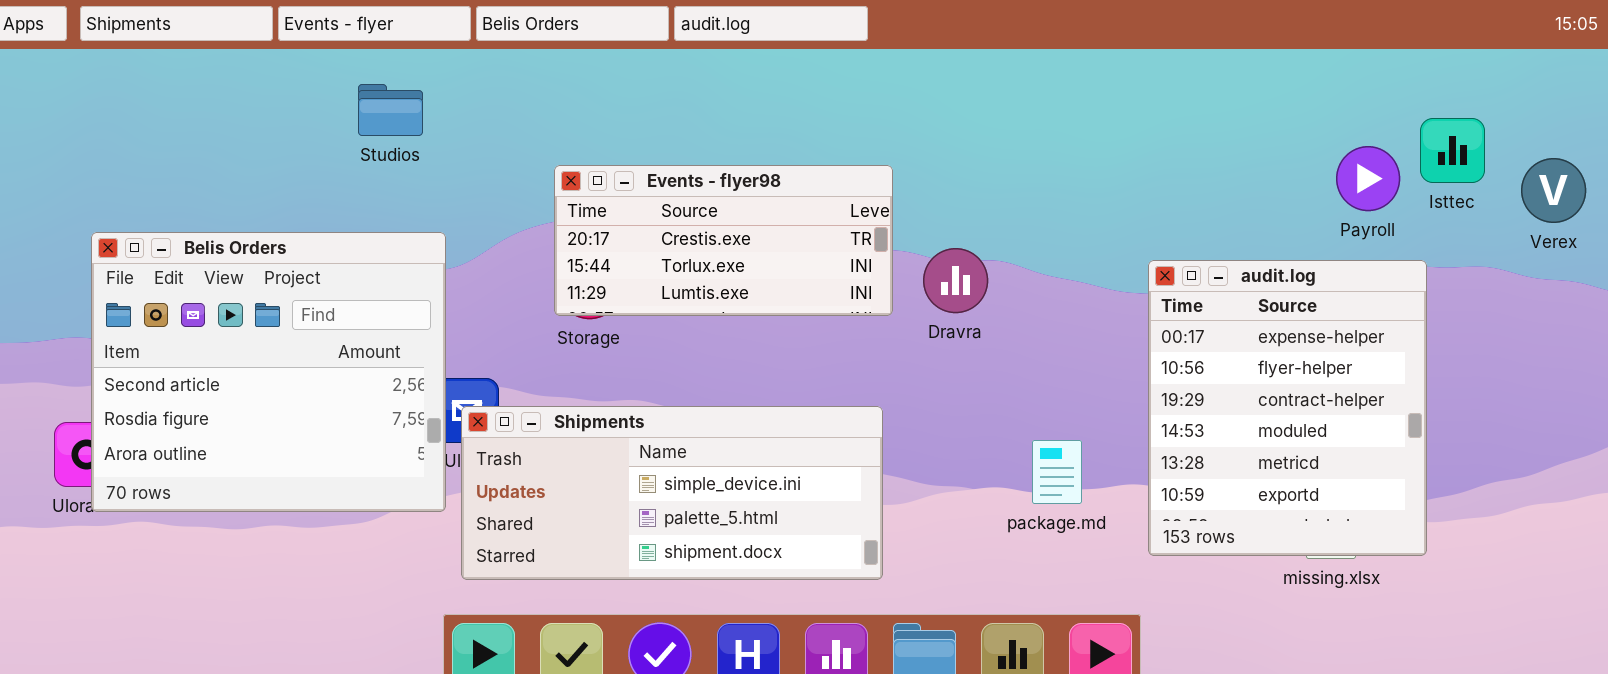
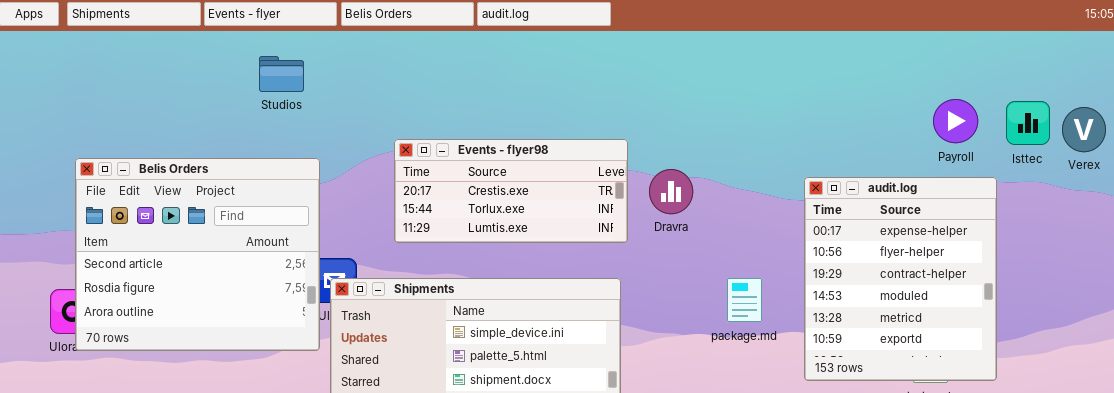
Isttec: [1420,118,1485,183] -> [1006,101,1050,145], moved
Events - flyer98: [554,165,893,316] -> [394,139,628,243], moved
package.md: [1032,440,1082,504] -> [727,278,762,322], moved

